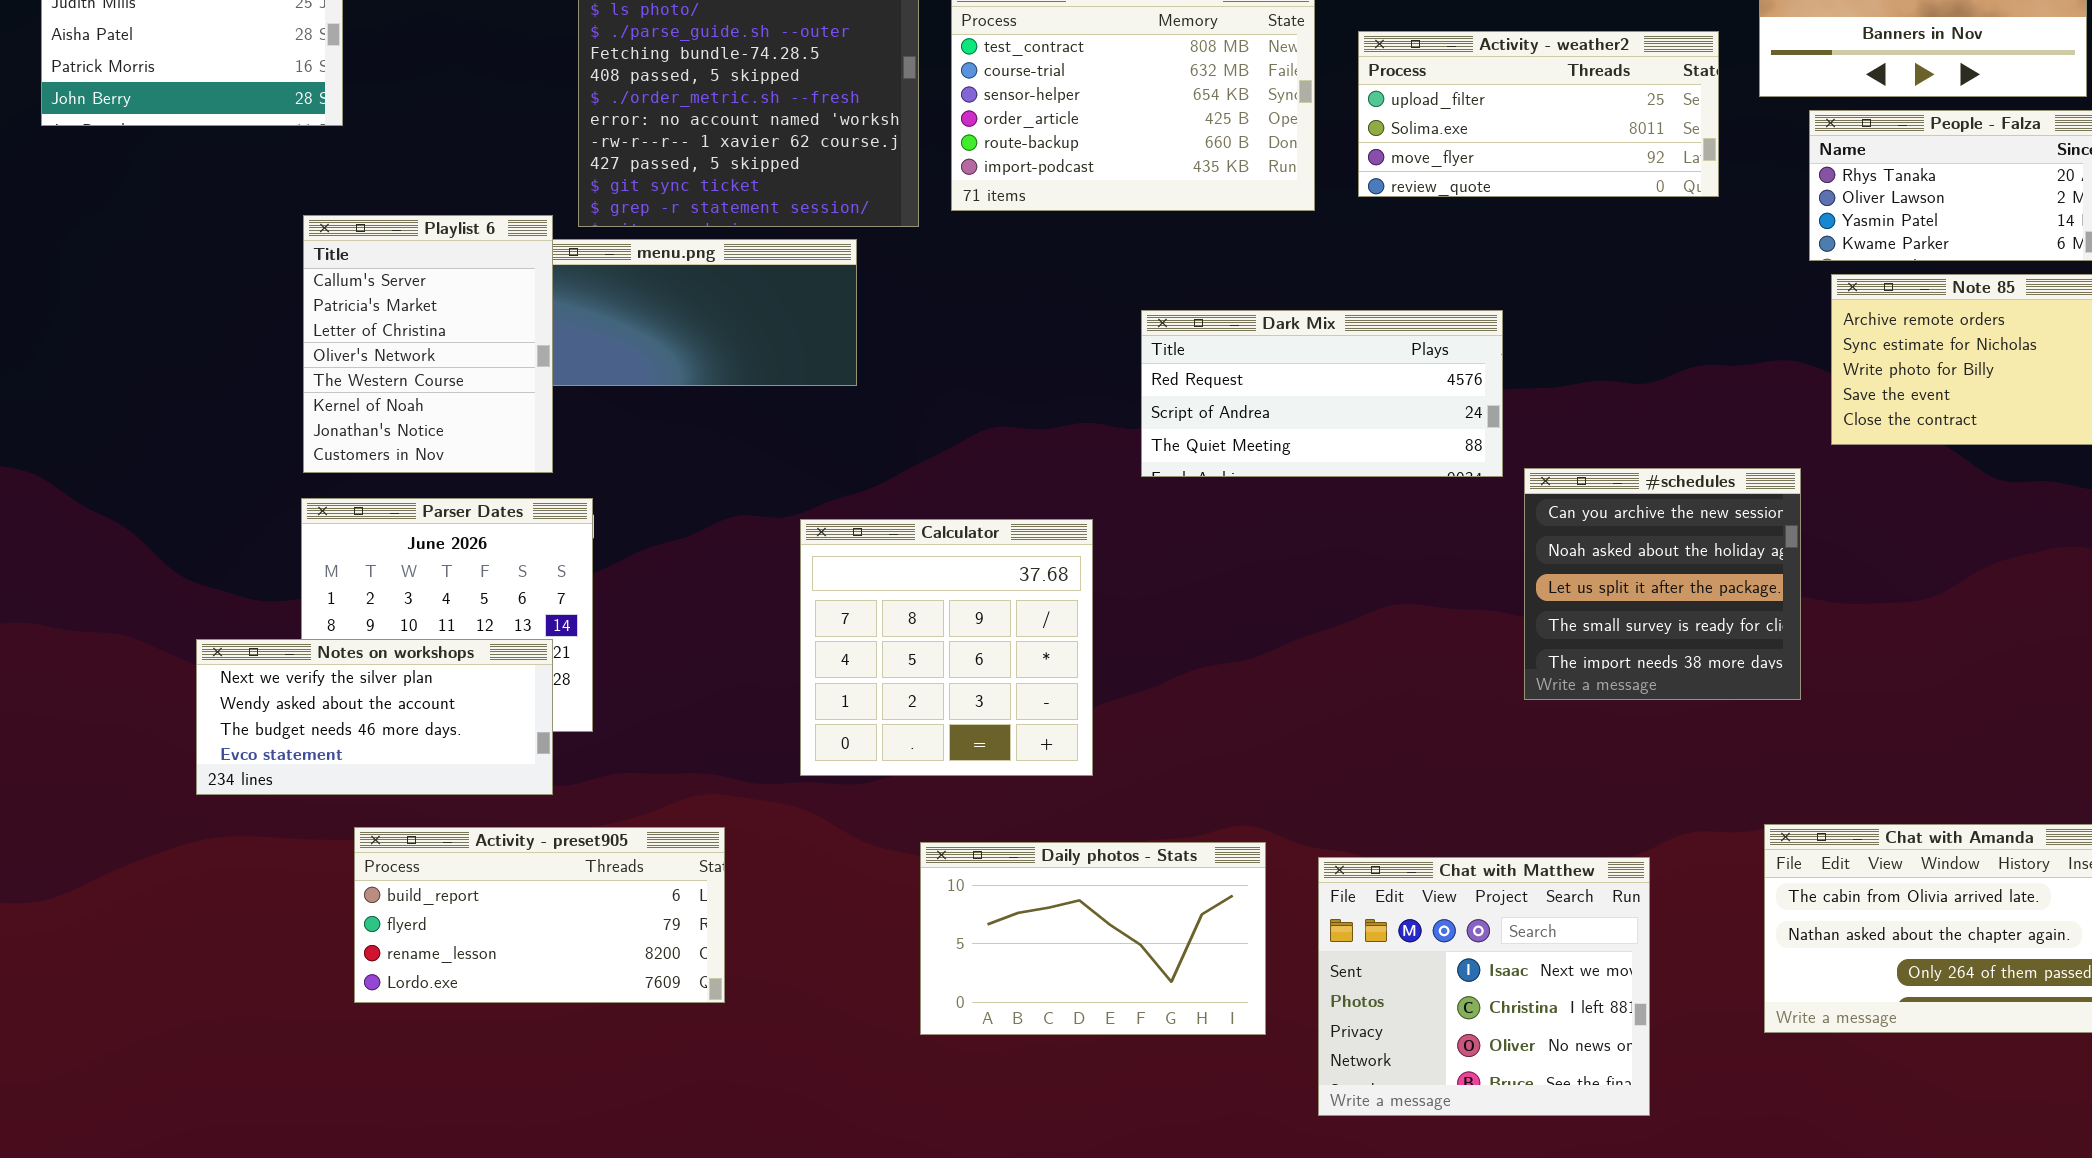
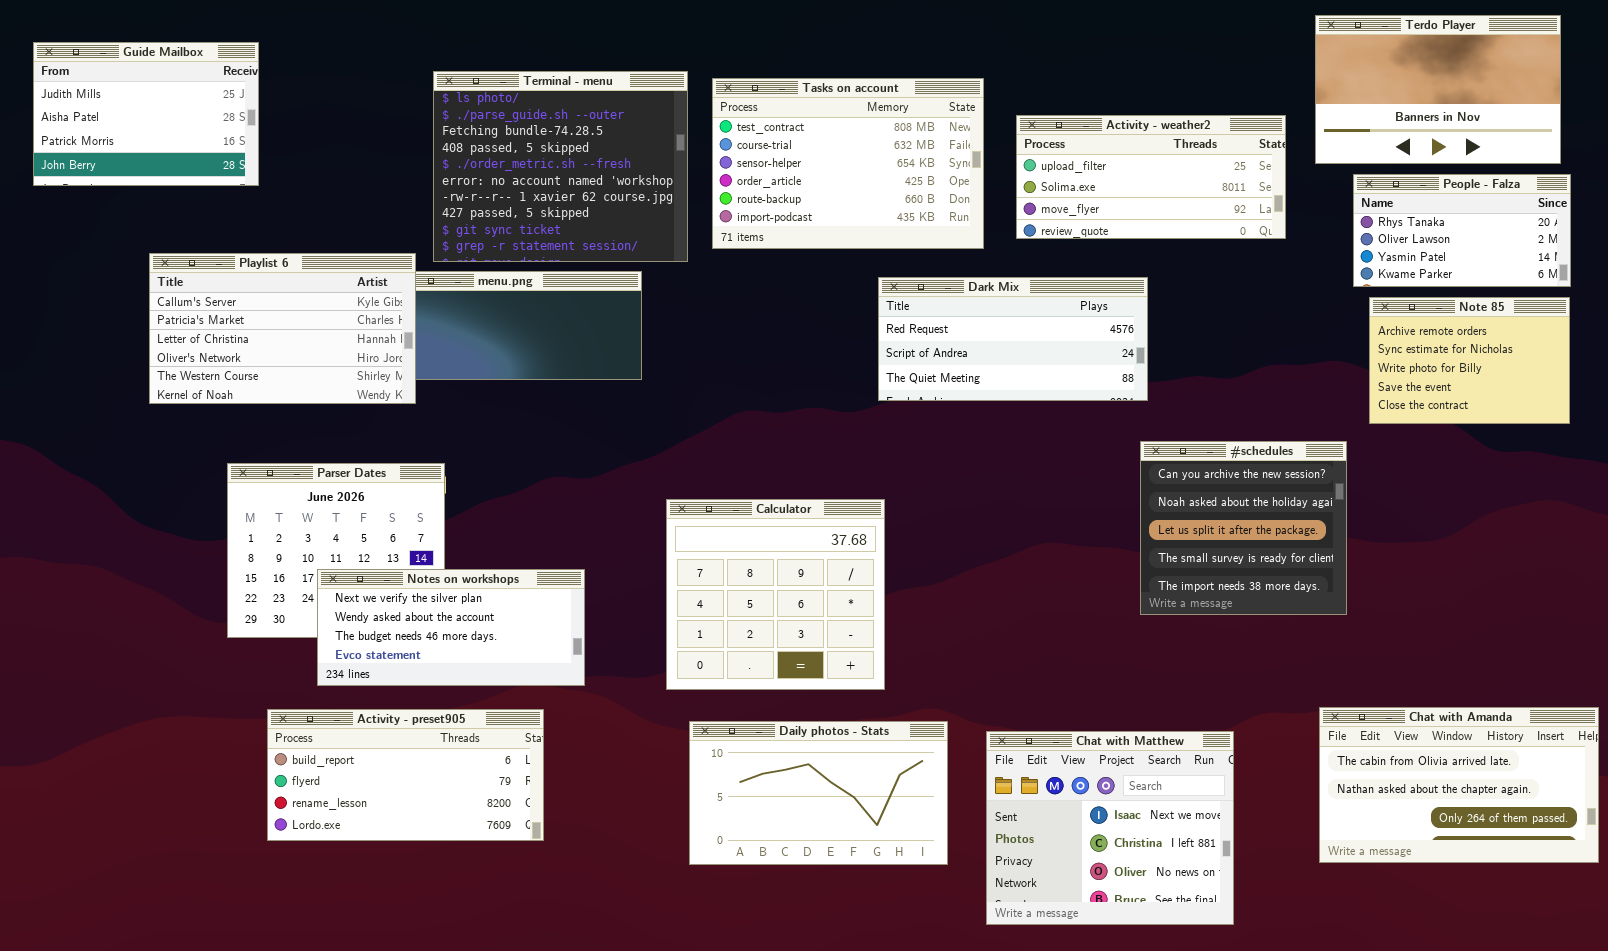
Playlist 6: [303,215,553,473] -> [149,253,416,404], resized
Dark Mix: [1141,310,1503,477] -> [878,277,1148,401], moved
Calculator: [800,519,1093,776] -> [666,499,885,690], moved
Notes on workshops: [196,639,553,795] -> [317,569,585,686], moved

